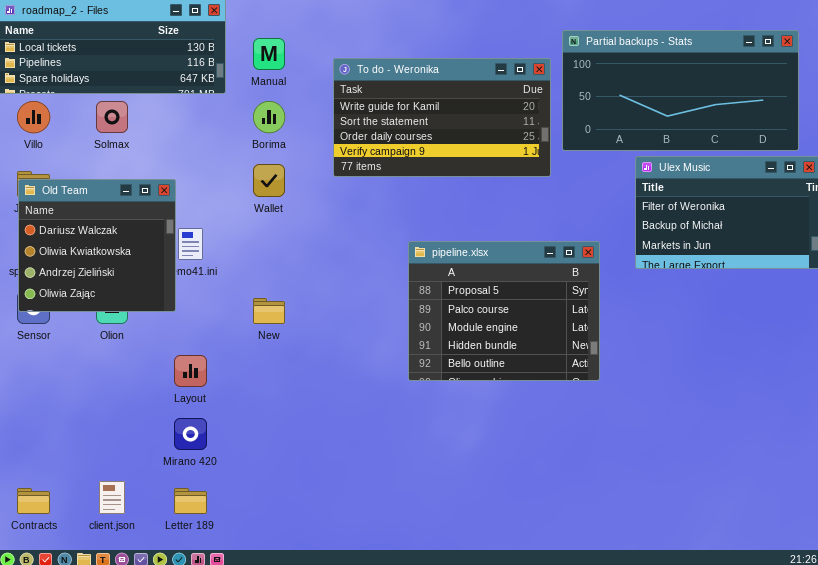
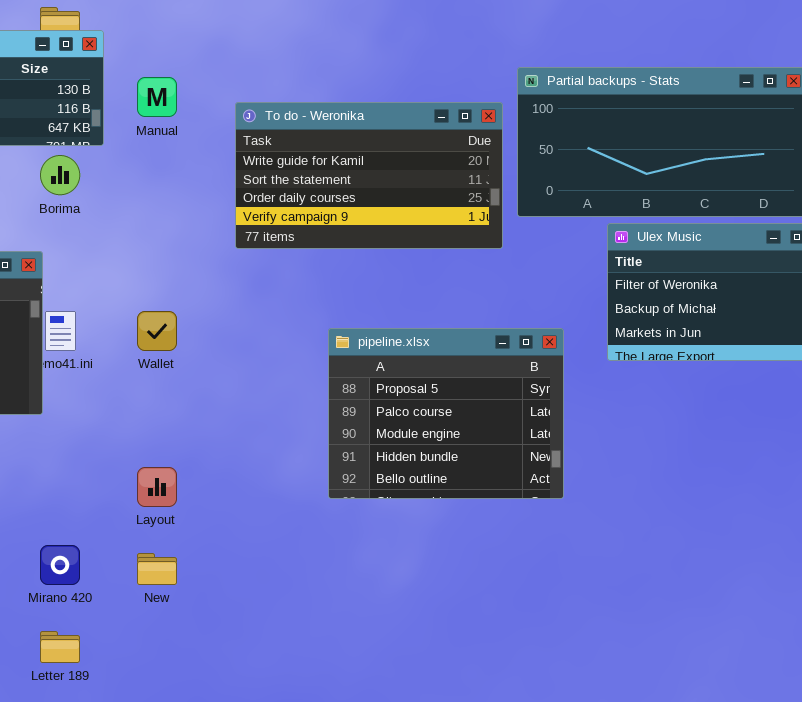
Borima: [253,101,285,133] -> [40,155,80,195], moved
Wallet: [253,164,285,197] -> [137,311,177,351], moved
New: [253,298,285,324] -> [137,553,177,585], moved
Layout: [174,355,207,387] -> [137,467,177,507], moved

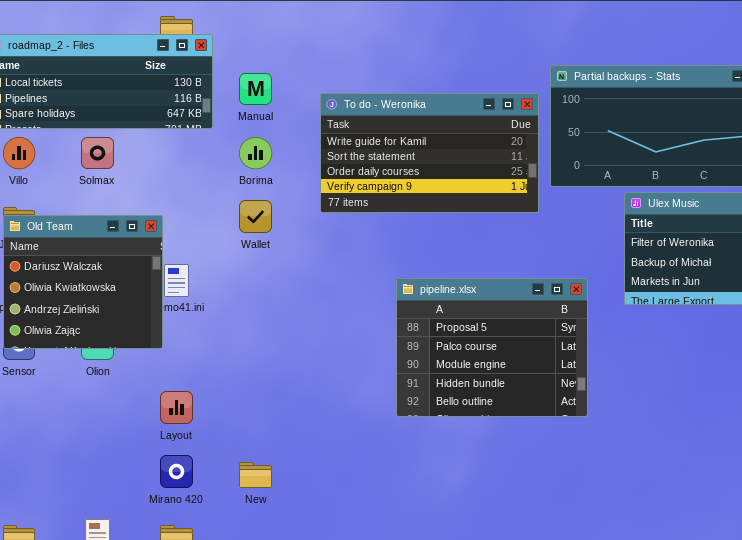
Borima: [40,155,80,195] -> [239,137,272,169], moved
Wallet: [137,311,177,351] -> [239,200,272,233], moved
Layout: [137,467,177,507] -> [160,391,193,424], moved

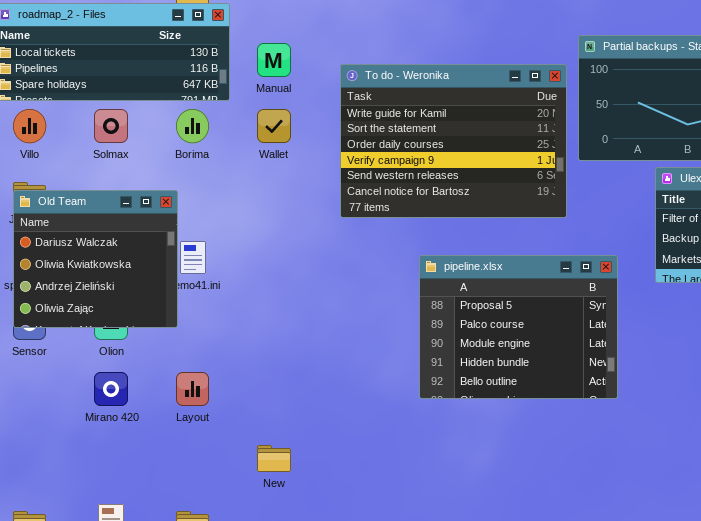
To do - Weronika: [320,93,539,213] -> [340,64,567,218], resized
Borima: [239,137,272,169] -> [176,109,209,143], moved
Wallet: [239,200,272,233] -> [257,109,291,143], moved
Mirano 420: [160,455,193,488] -> [94,372,128,406], moved

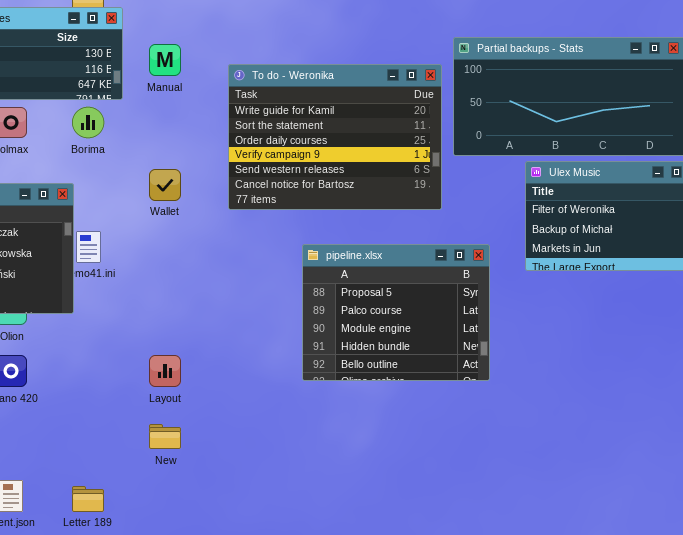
Wallet: [257,109,291,143] -> [149,169,181,201], moved
Layout: [176,372,209,406] -> [149,355,181,387], moved

